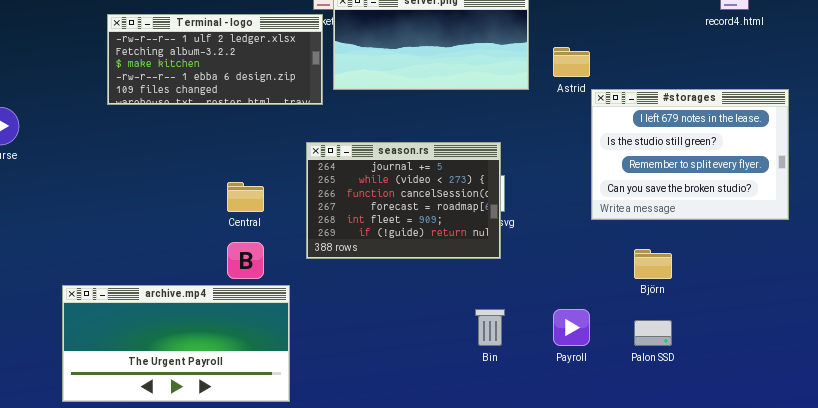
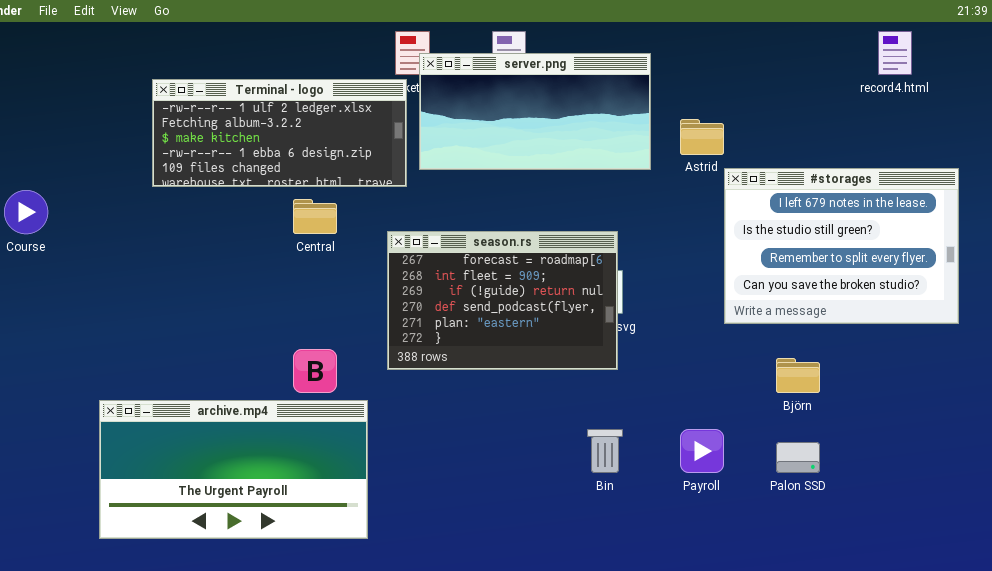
season.rs: [306,142,501,259] -> [387,231,618,370], scrolled down 3 rows
Central: [227,182,264,212] -> [293,199,337,234], moved

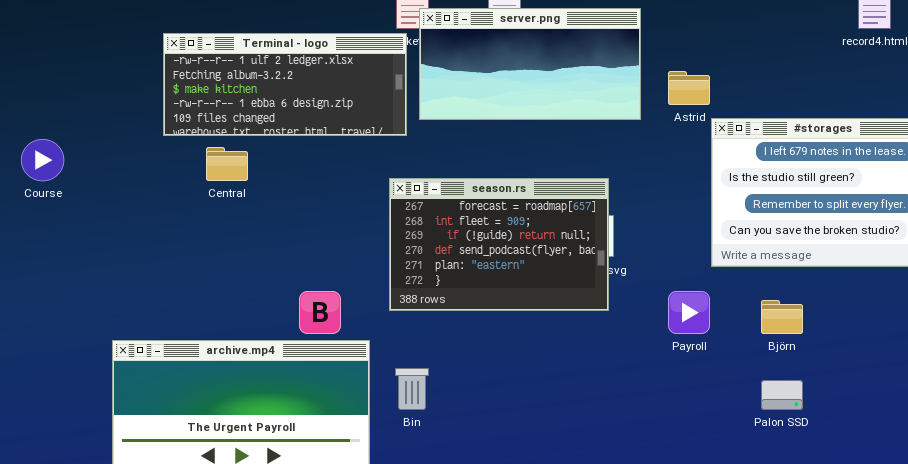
Central: [293,199,337,234] -> [206,147,248,181], moved
Bin: [587,429,623,473] -> [395,368,429,410], moved
Payroll: [680,429,724,473] -> [668,291,710,334], moved

